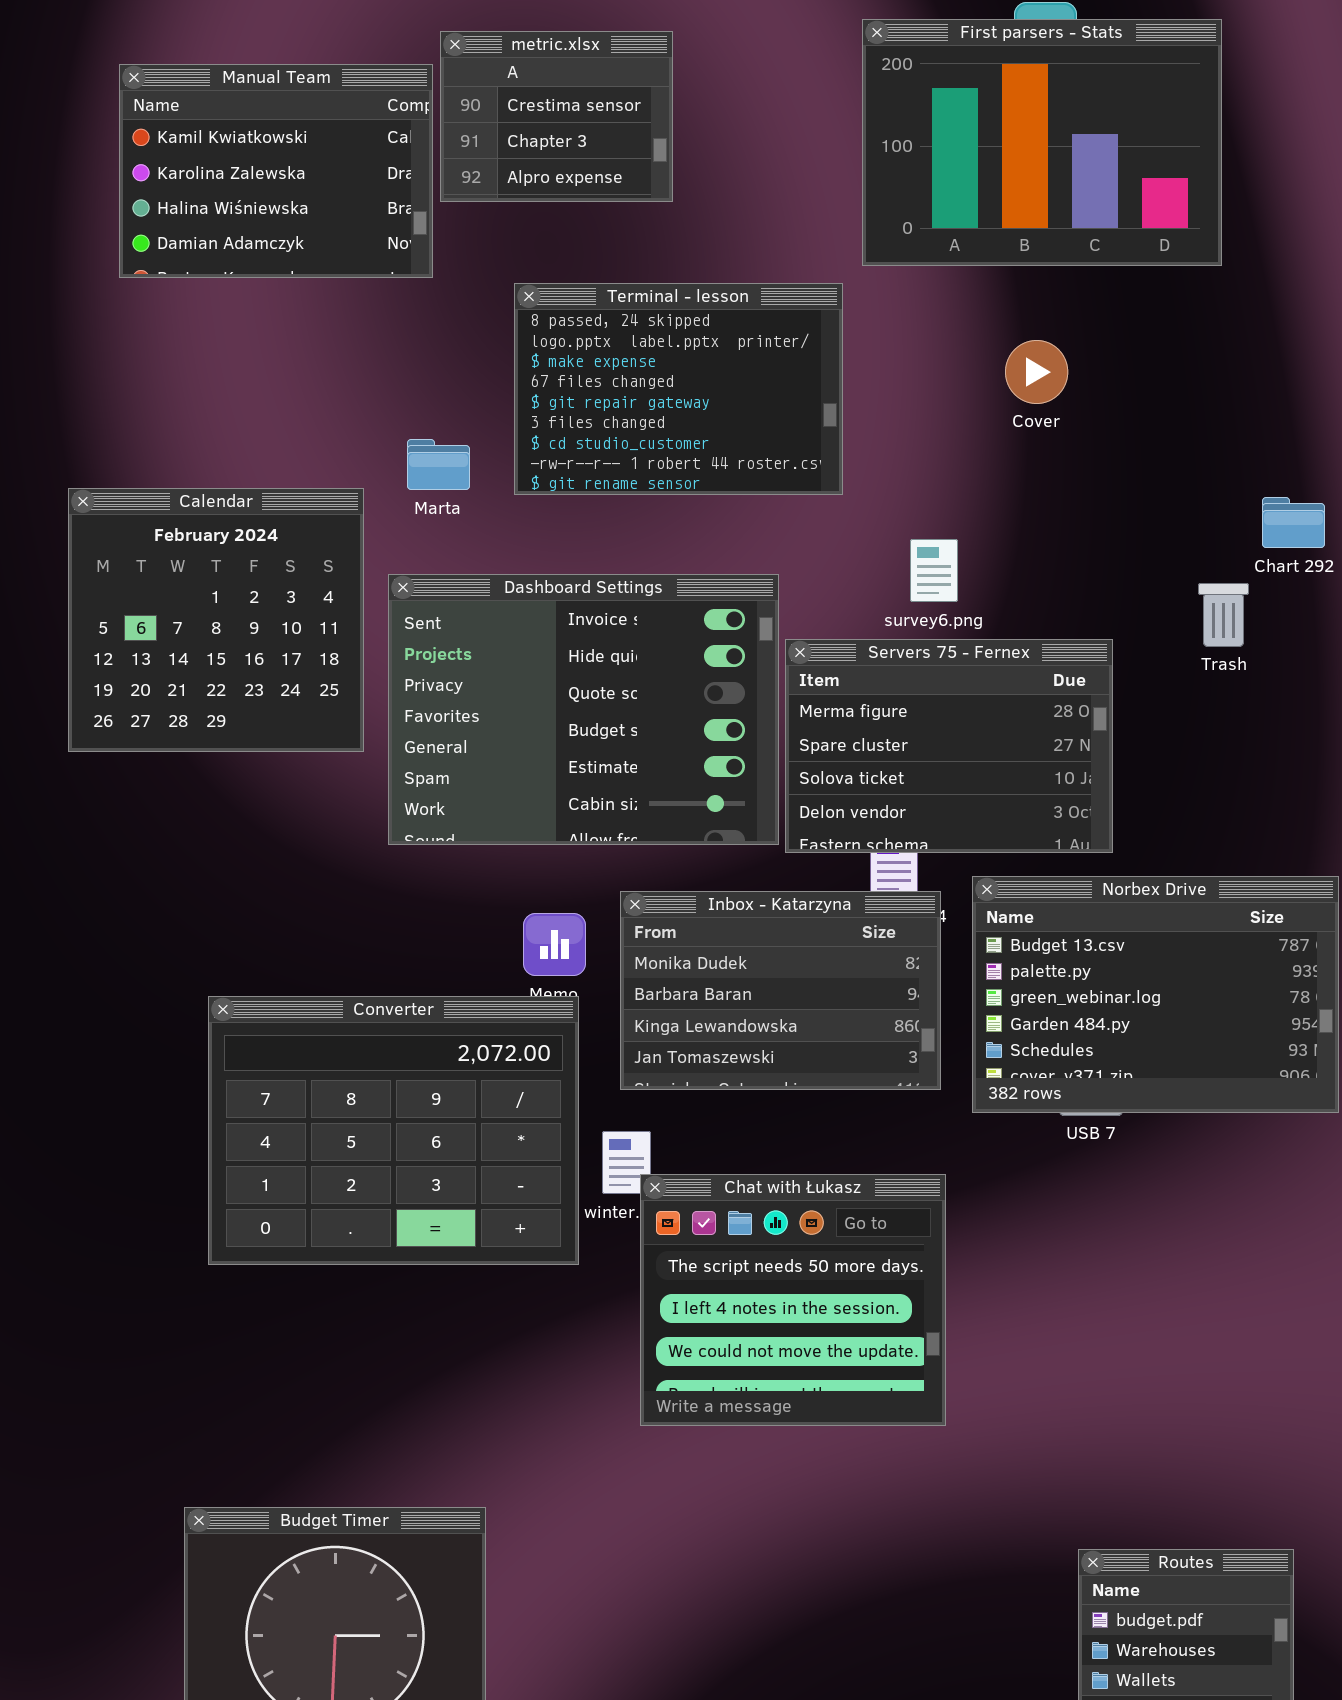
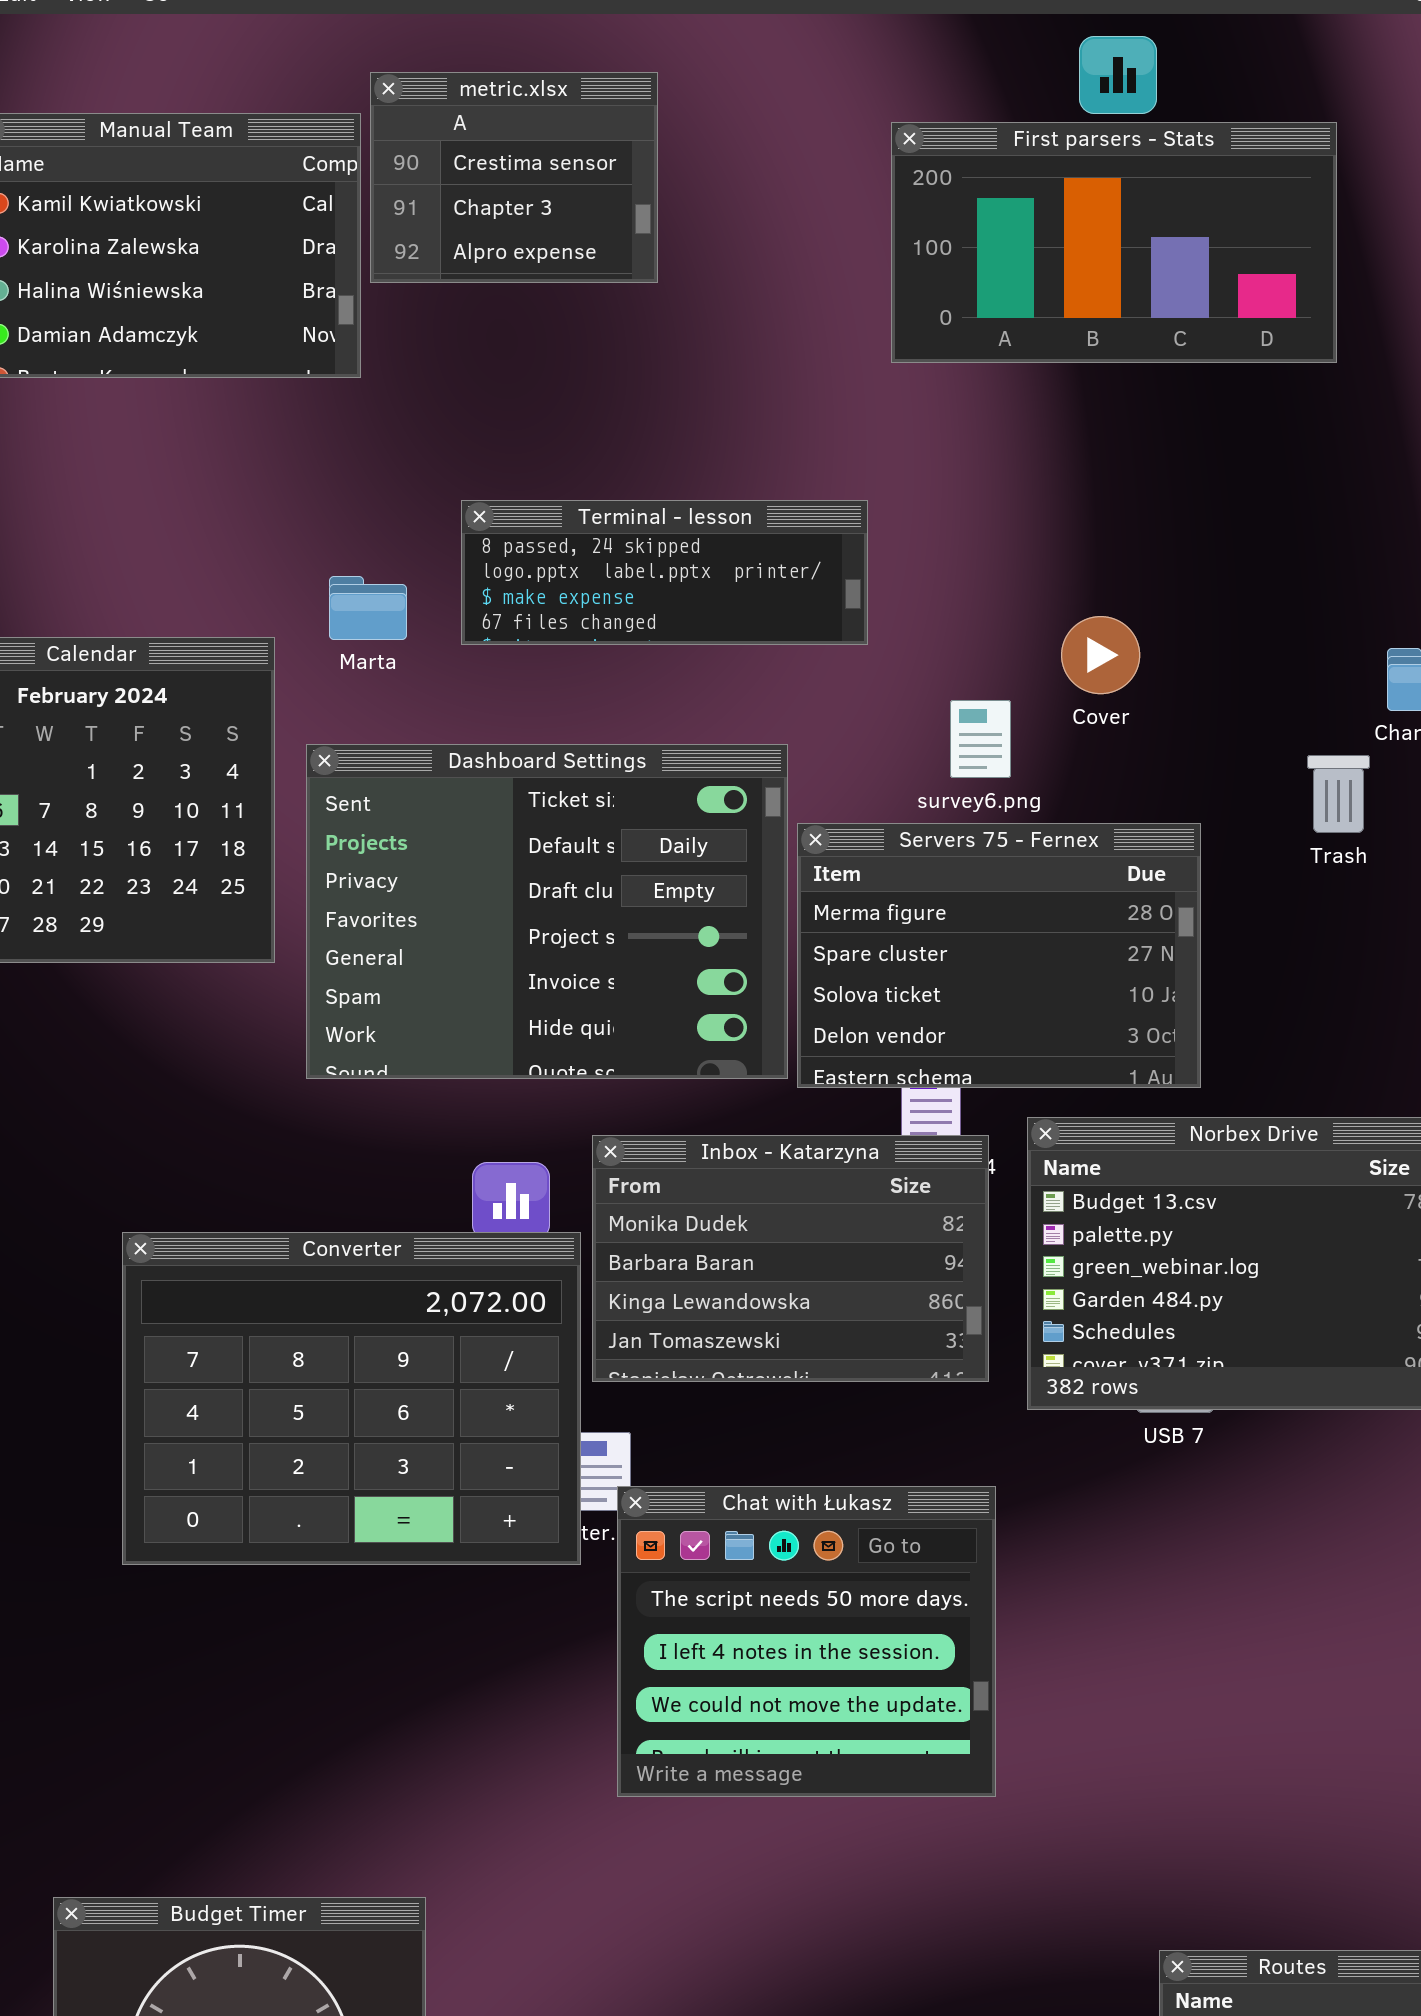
First parsers - Stats: [862,19,1222,266] -> [891,122,1337,363], resized
Terminal - lesson: [514,283,843,495] -> [461,500,868,645], resized
Cover: [1005,340,1068,404] -> [1061,616,1140,694], moved
Dashboard Settings: [388,574,779,845] -> [306,744,788,1079], scrolled up 4 rows
Converter: [208,996,579,1265] -> [122,1232,581,1565], moved

